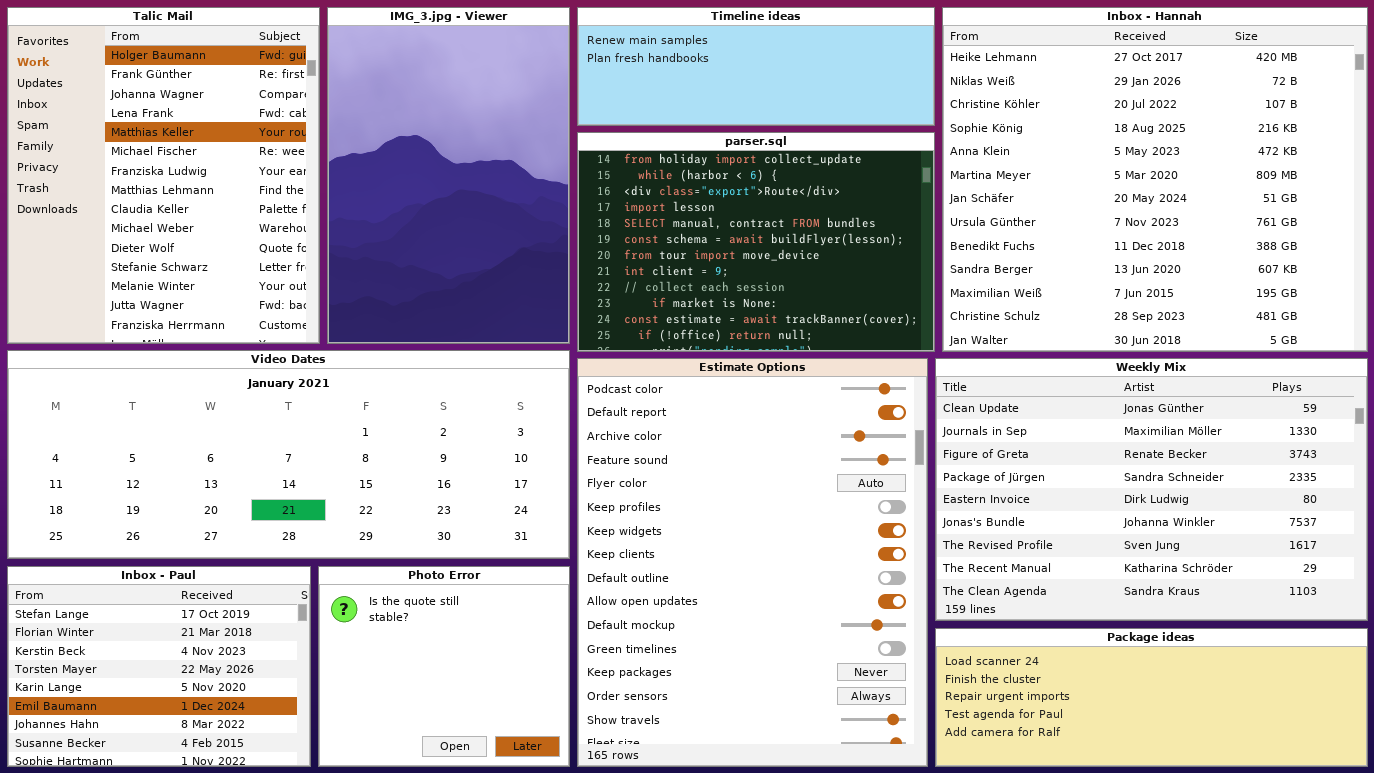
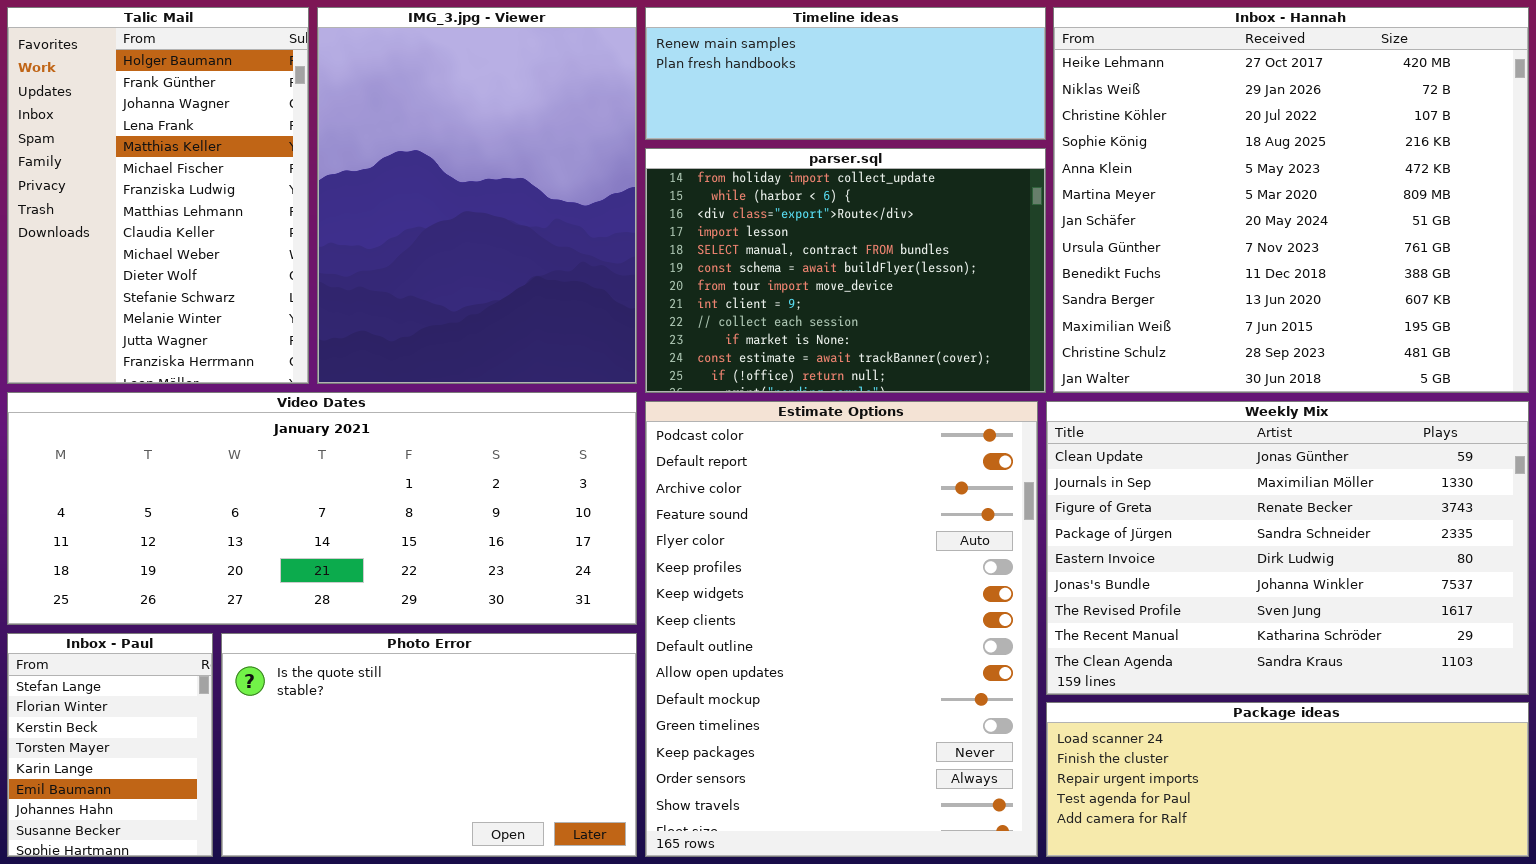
Talic Mail: [7,7,320,344] -> [7,7,309,384], resized
IMG_3.jpg - Viewer: [327,7,570,344] -> [317,7,637,384], resized
Inbox - Paul: [7,566,311,767] -> [7,633,213,857], resized
Photo Error: [318,566,570,767] -> [221,633,637,857], resized

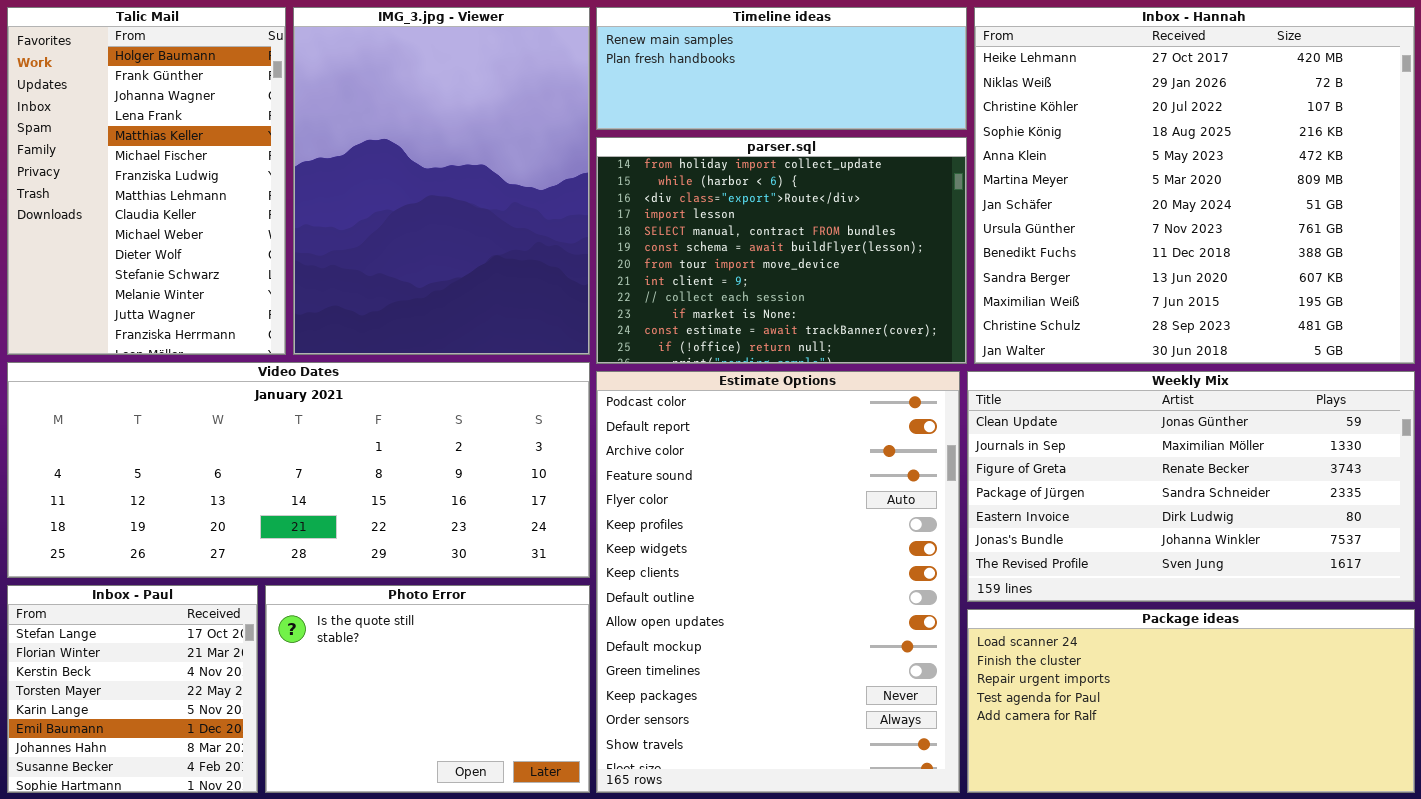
Weekly Mix: [1046,401,1529,695] -> [967,371,1415,602], resized
Inbox - Paul: [7,633,213,857] -> [7,585,258,793], resized
Photo Error: [221,633,637,857] -> [265,585,590,793], resized
Package ideas: [1046,702,1529,857] -> [967,609,1415,793], resized

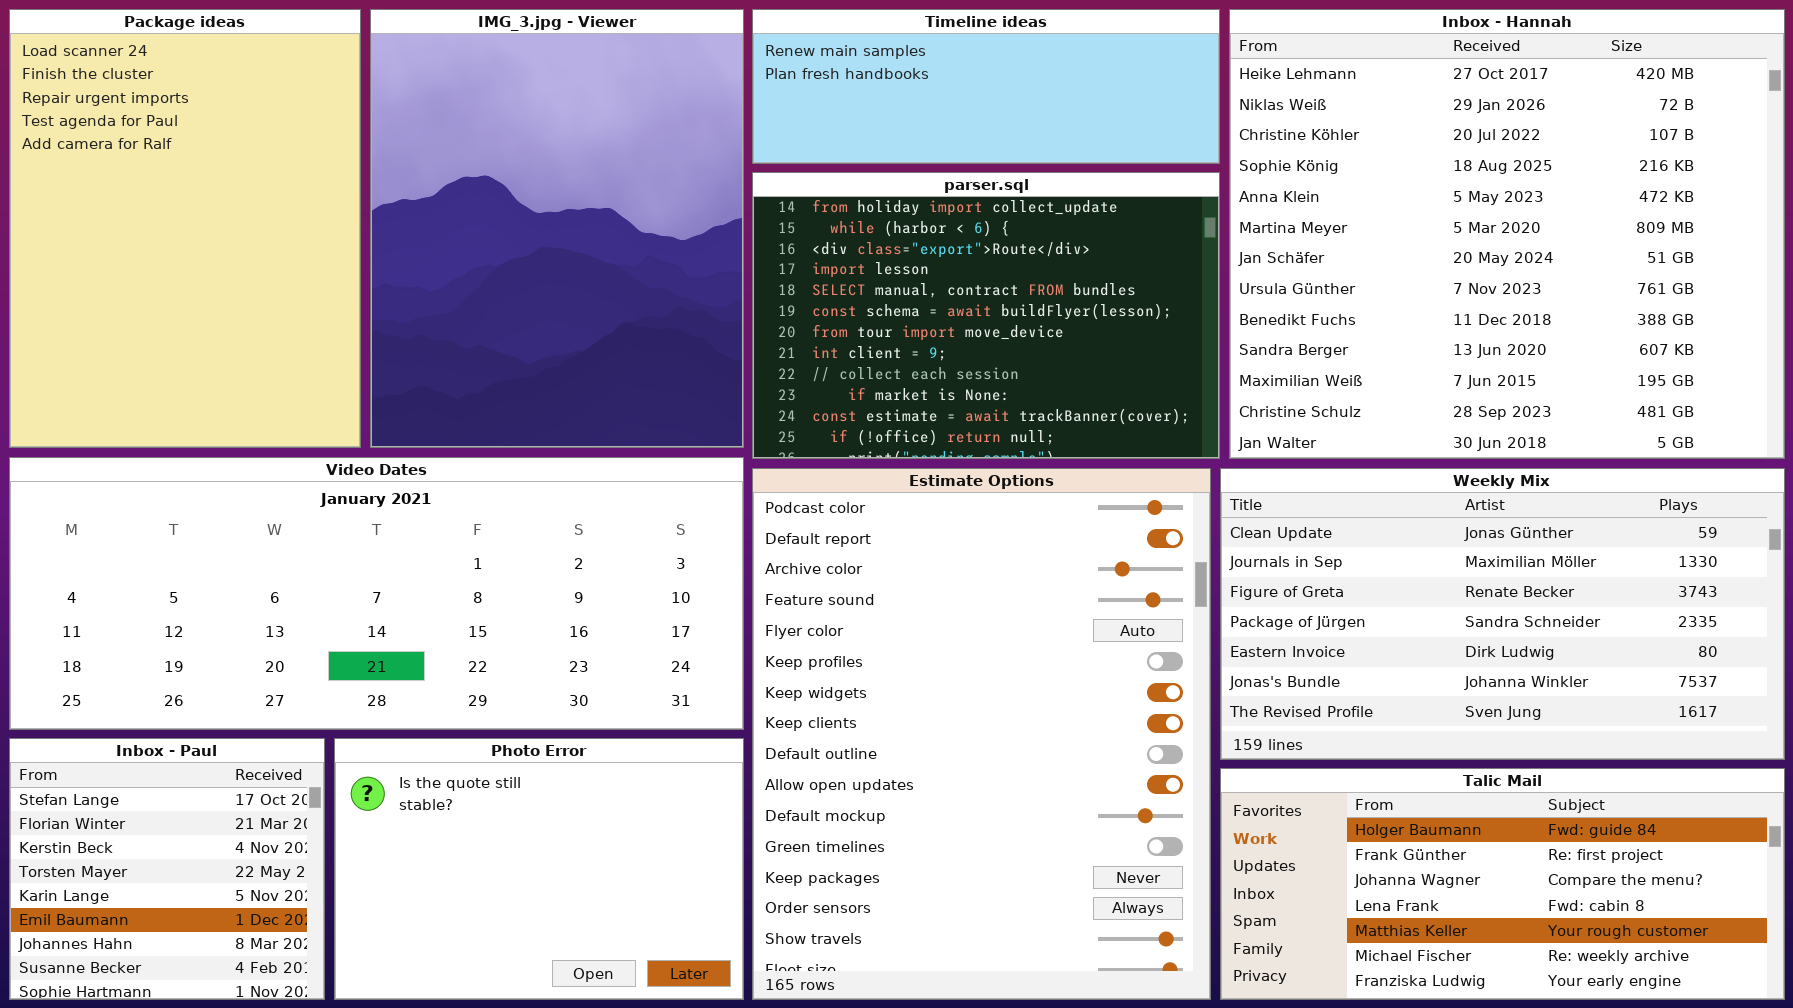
Talic Mail: [7,7,286,355] -> [1220,768,1785,1000], moved, resized
Package ideas: [967,609,1415,793] -> [9,9,361,448], moved, resized

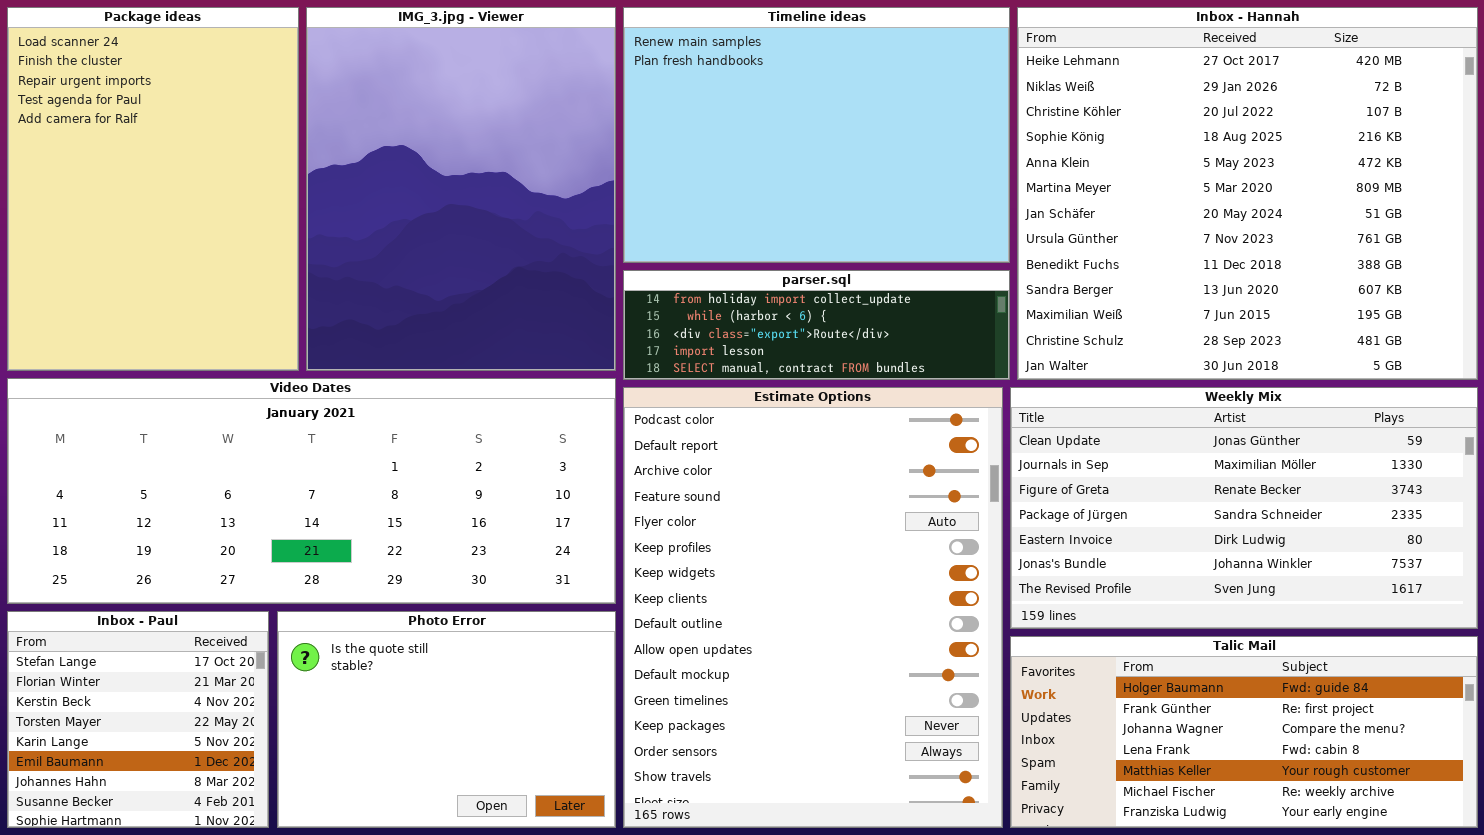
Timeline ideas: [752,9,1220,164] -> [623,7,1010,263], resized
parser.sql: [752,172,1220,459] -> [623,270,1010,380], resized

